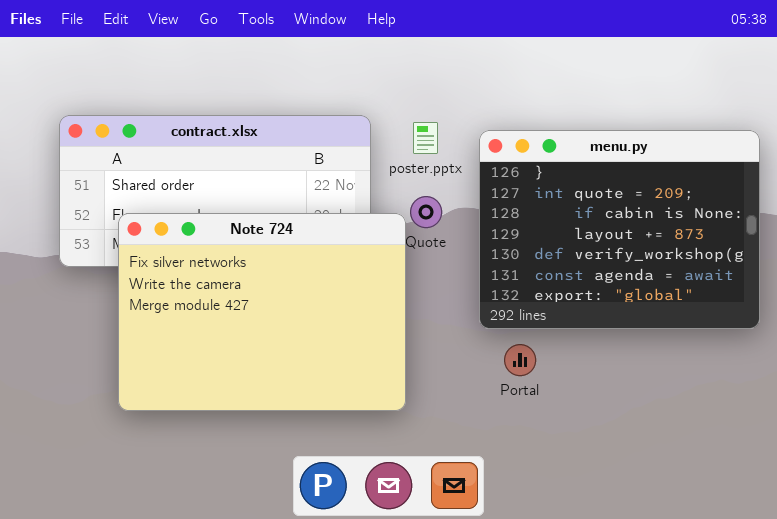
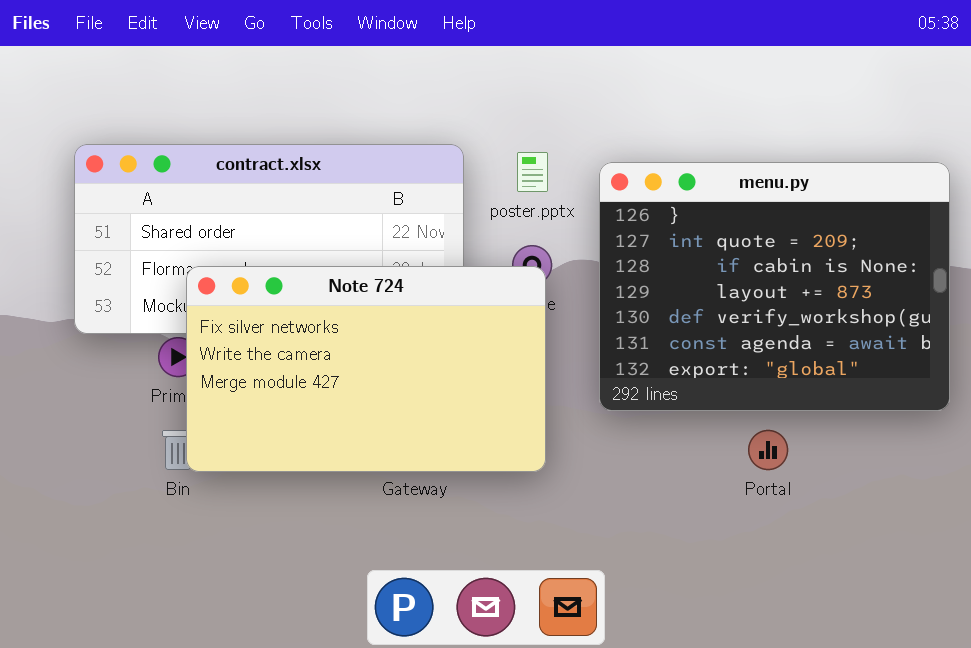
Note 724: [118,213,406,411] -> [186,266,546,472], moved, resized
Portal: [504,344,536,376] -> [748,430,788,470], moved

